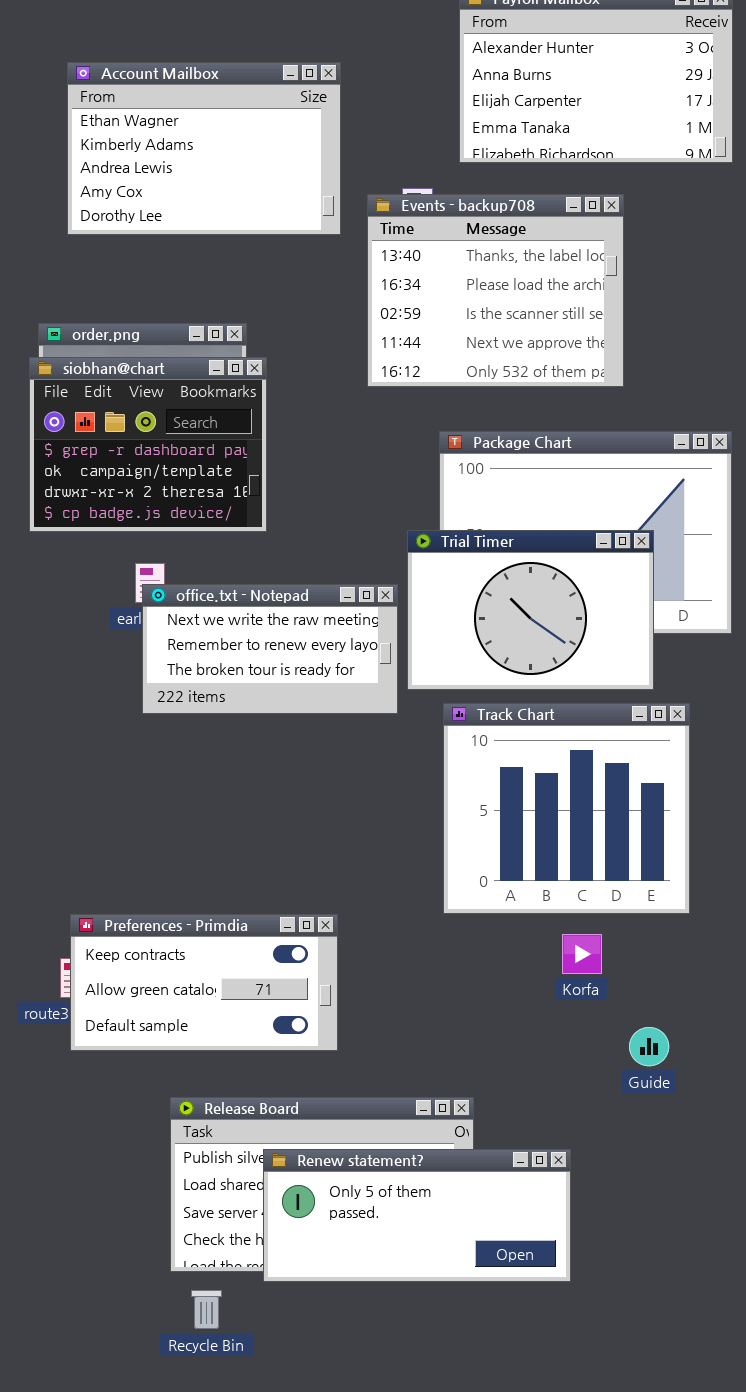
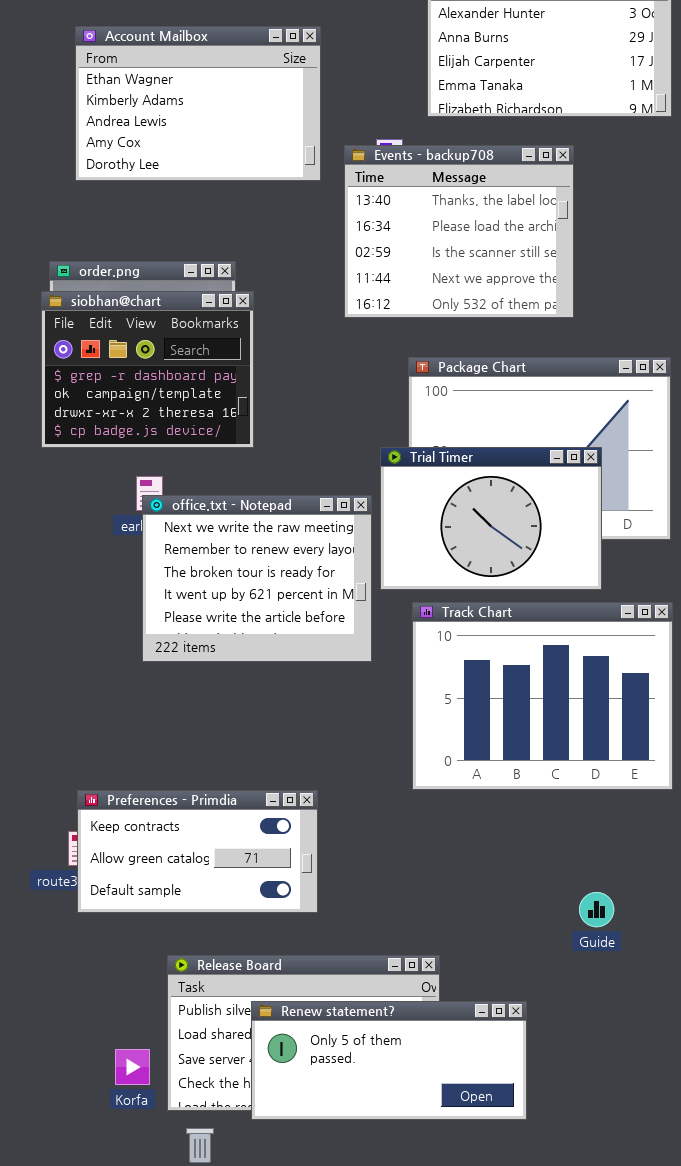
office.txt - Notepad: [142,584,398,714] -> [142,495,372,662], resized
Track Chart: [443,703,690,914] -> [412,602,673,790], resized
Korfa: [562,934,602,974] -> [115,1049,150,1085], moved

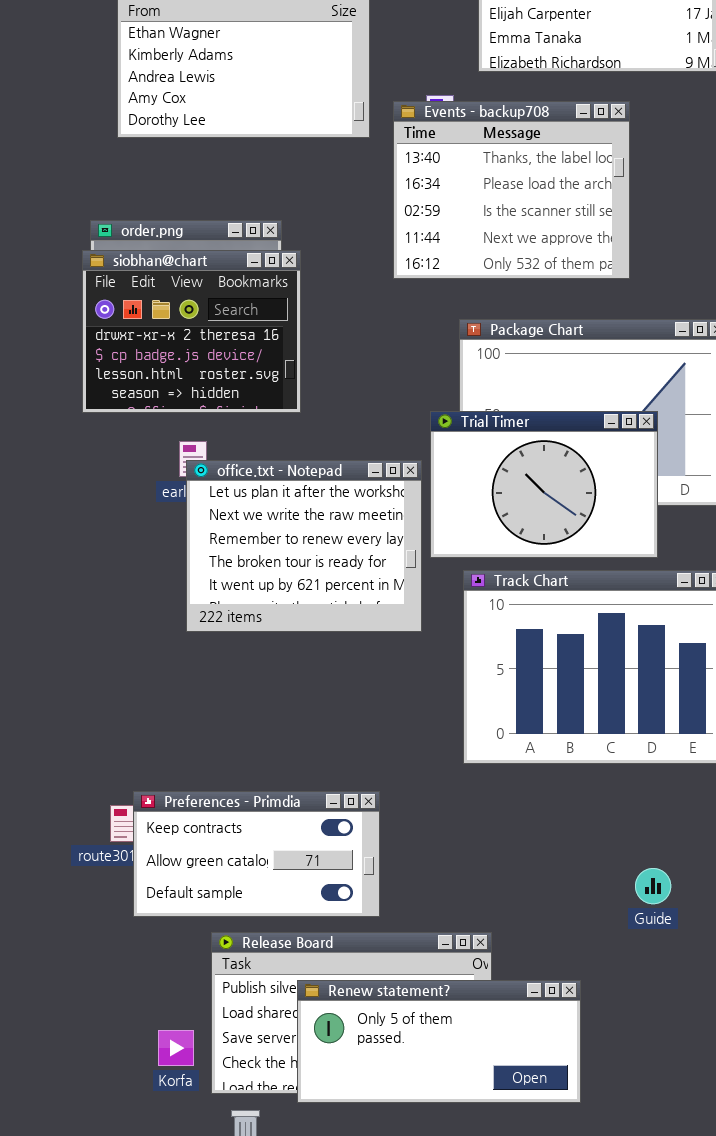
siobhan@chart: [41,291,254,448] -> [82,250,301,413], scrolled down 2 rows
office.txt - Notepad: [142,495,372,662] -> [186,460,422,632], scrolled up 1 row
Preferences - Primdia: [77,790,318,913] -> [133,791,380,917], moved

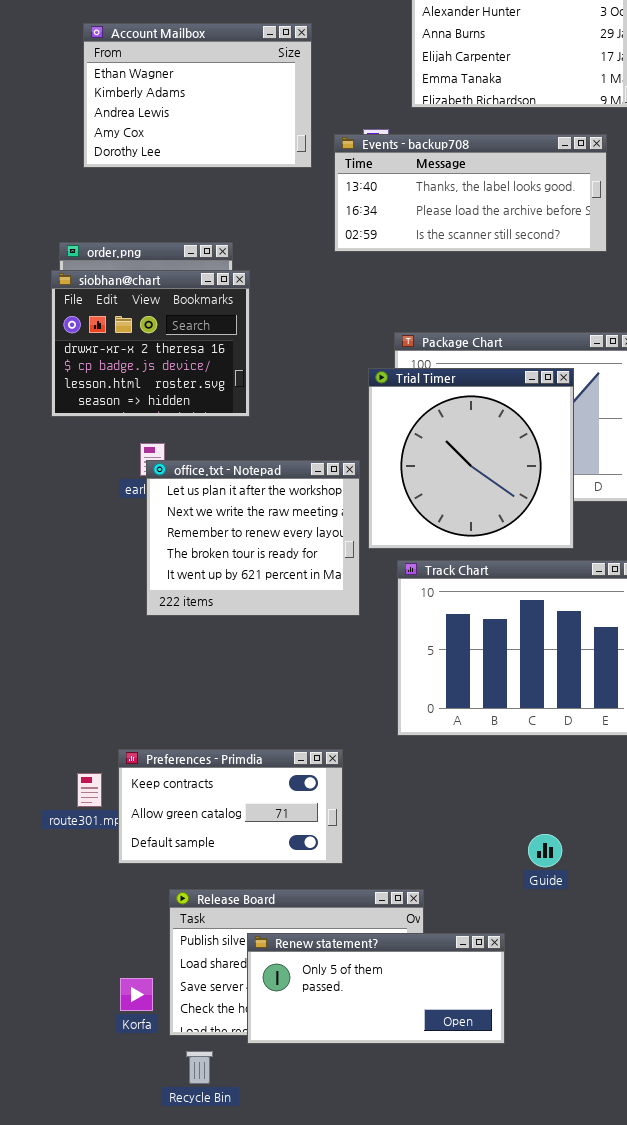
Events - backup708: [393,101,630,279] -> [334,134,607,252], resized
Trial Timer: [430,411,658,558] -> [368,368,574,549], resized
Preferences - Primdia: [133,791,380,917] -> [118,749,343,864], moved
Guide: [635,868,671,904] -> [528,834,562,867], moved

